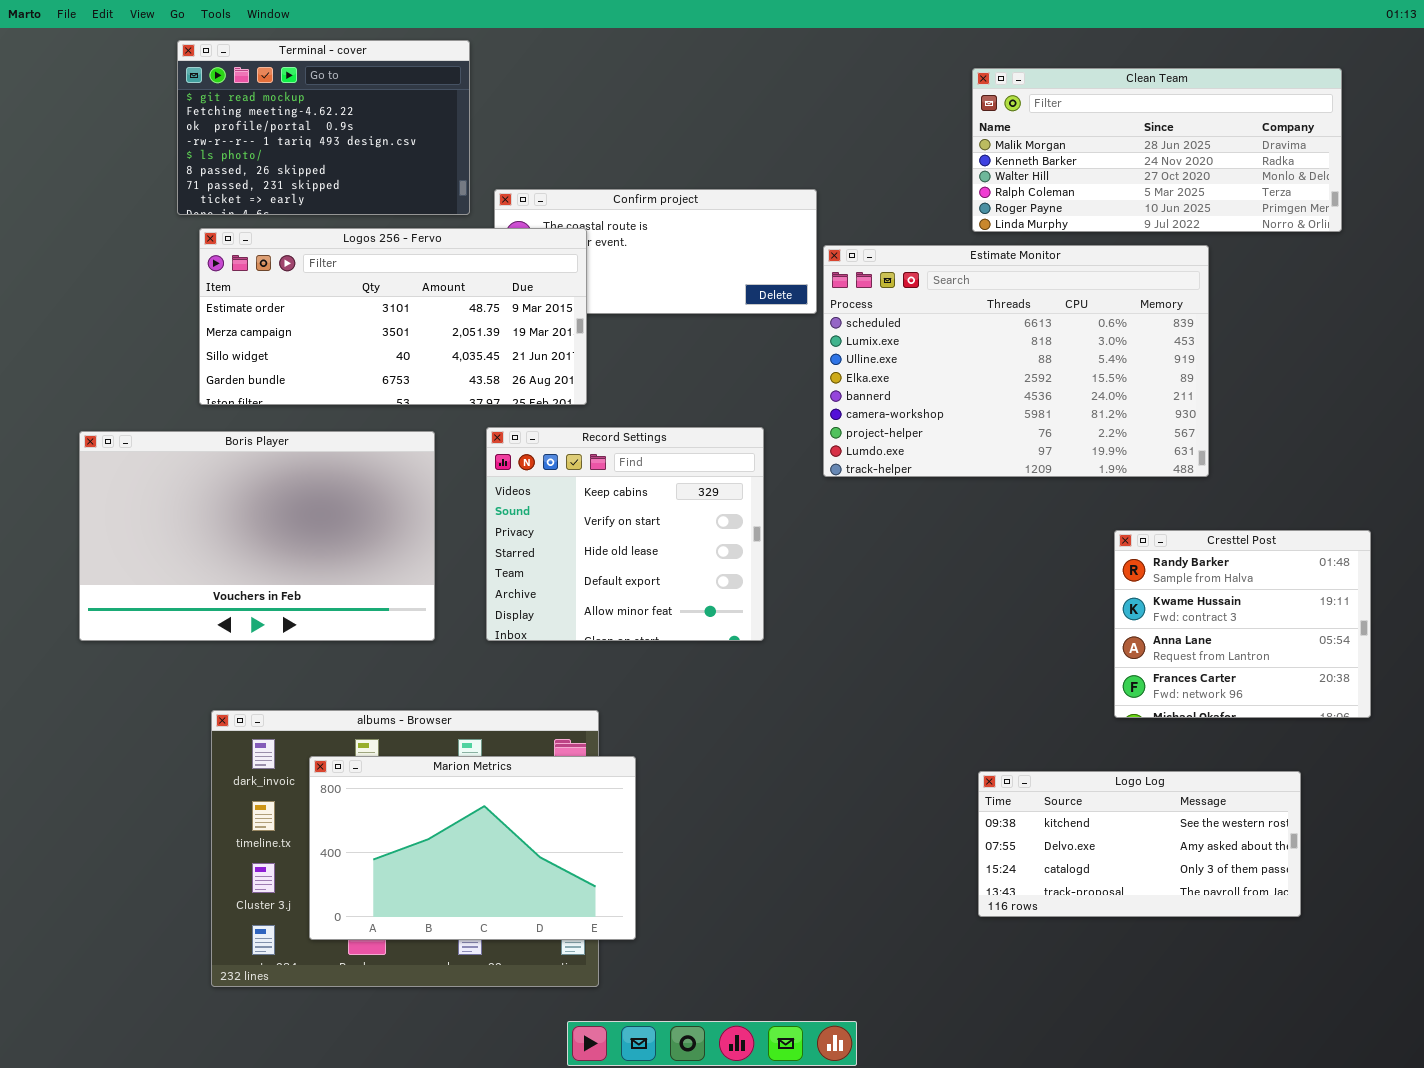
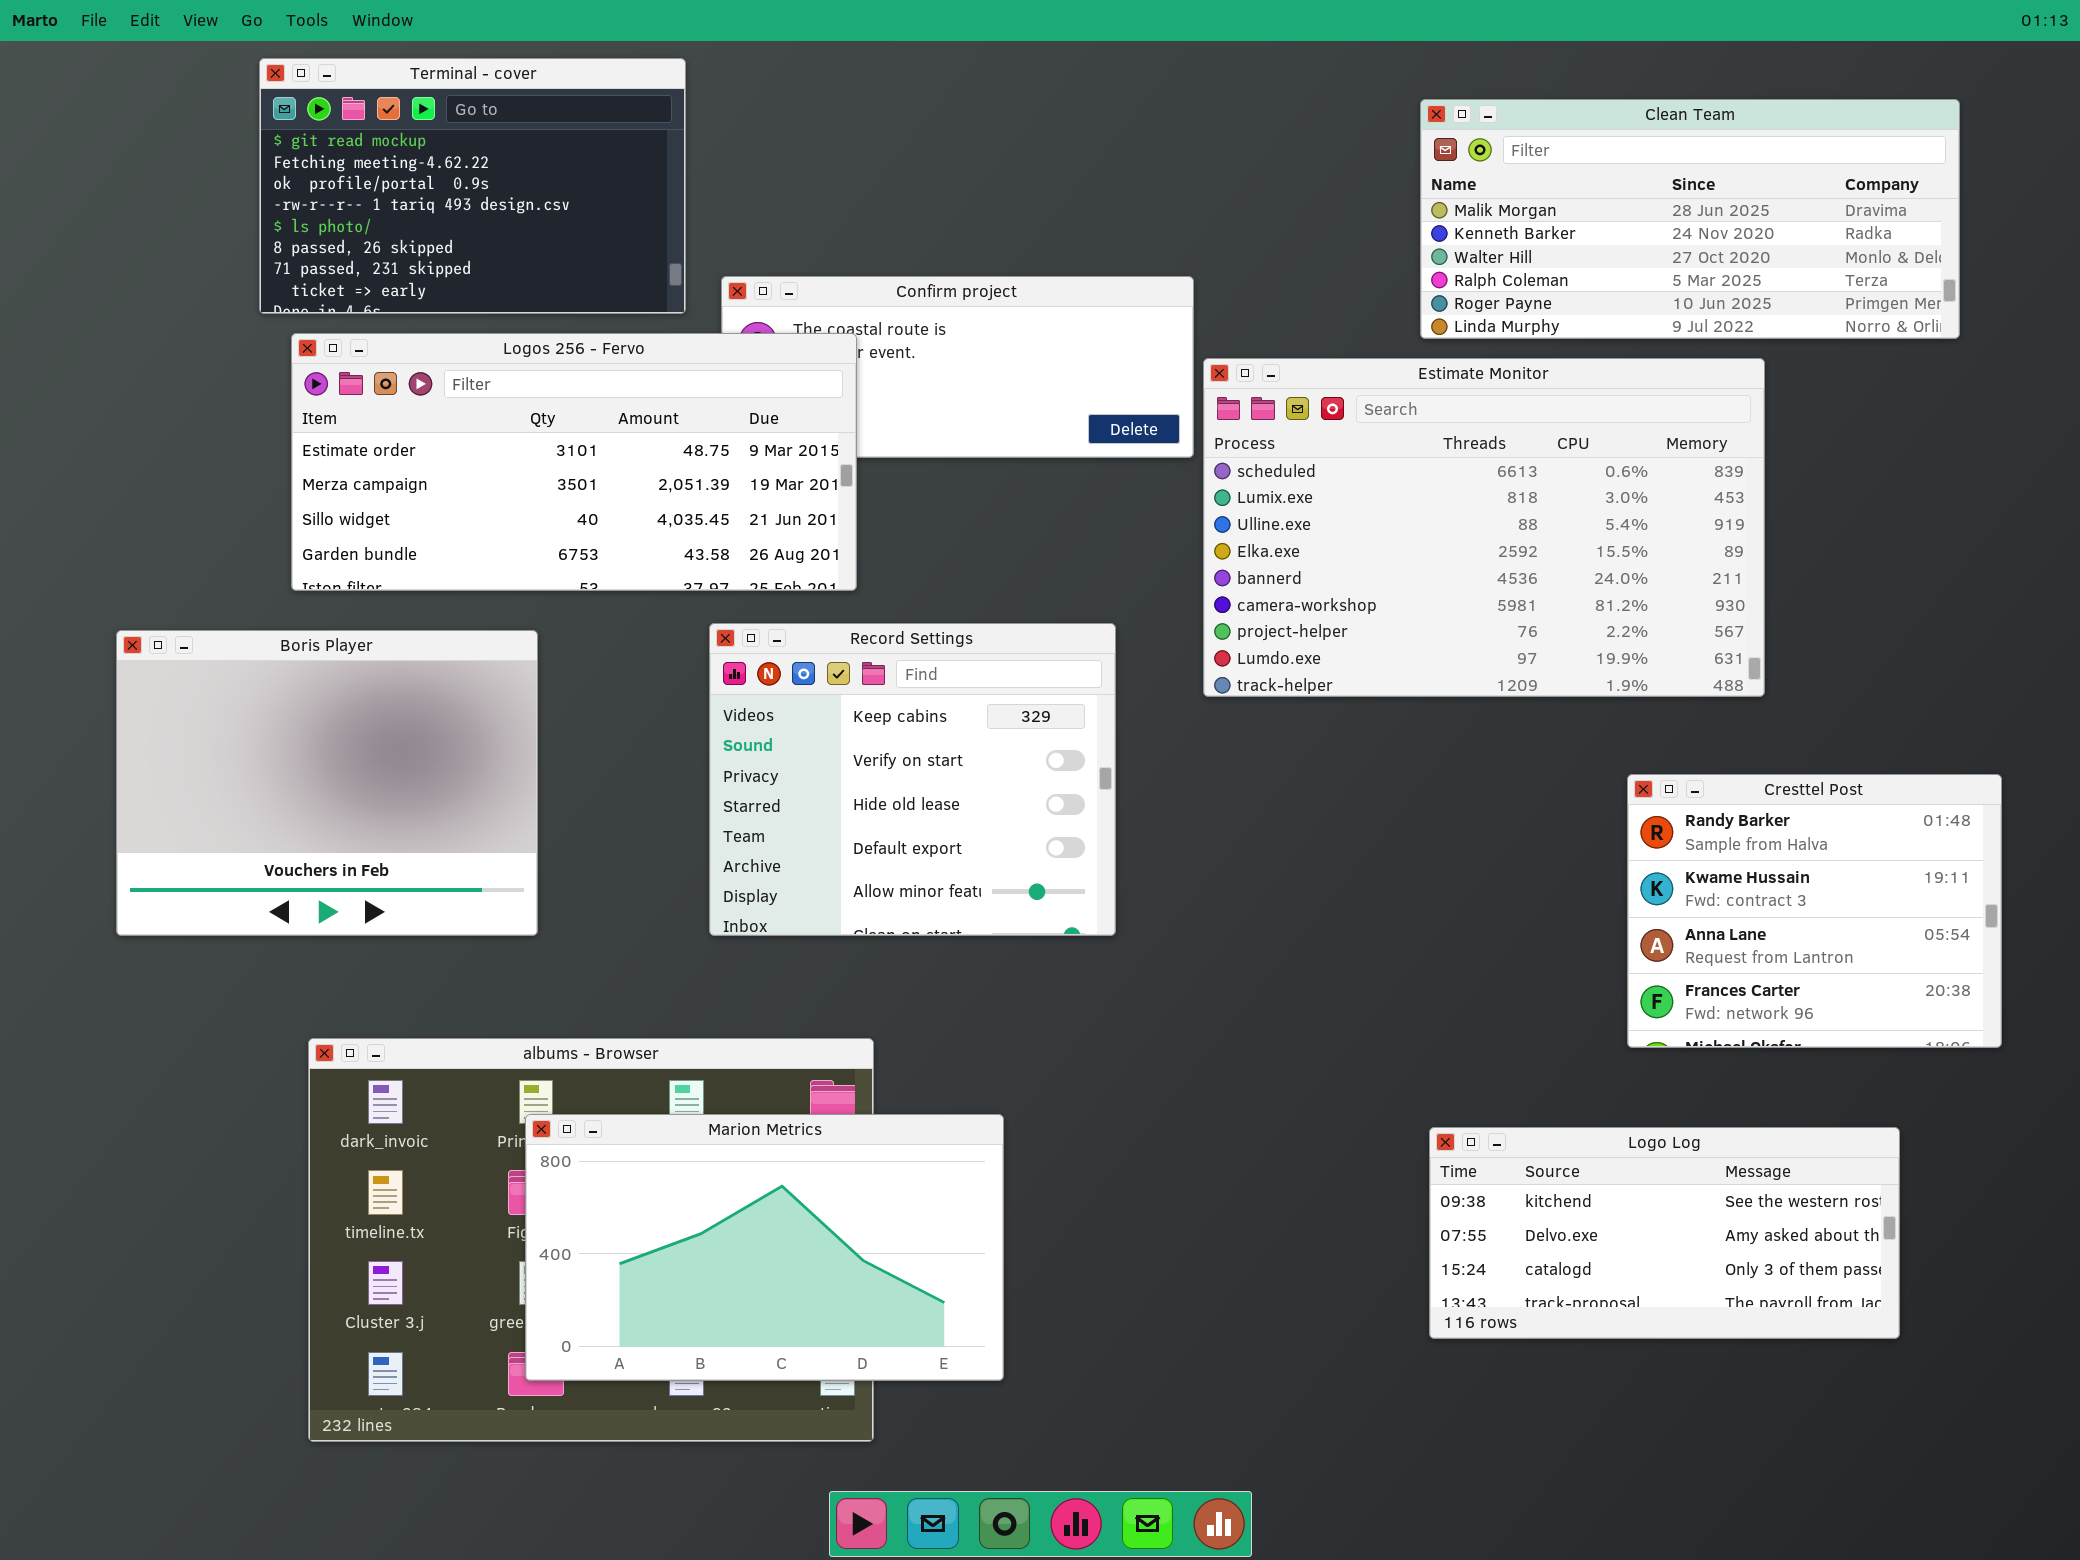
Boris Player: [79,431,435,641] -> [116,630,538,936], resized
Marion Metrics: [309,756,636,940] -> [525,1114,1004,1381], moved

